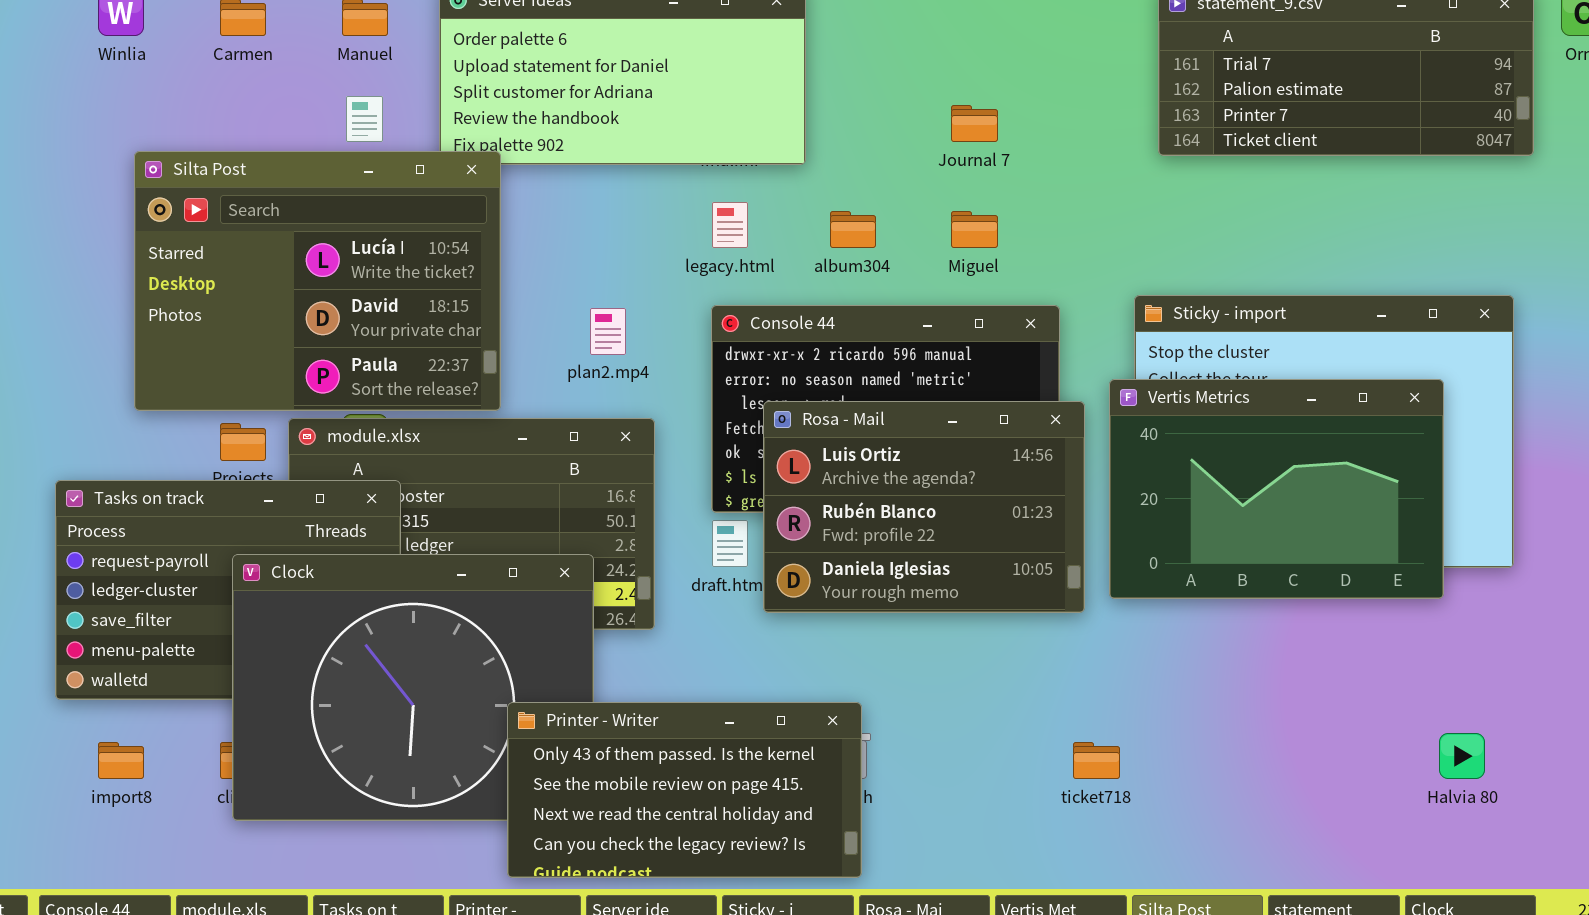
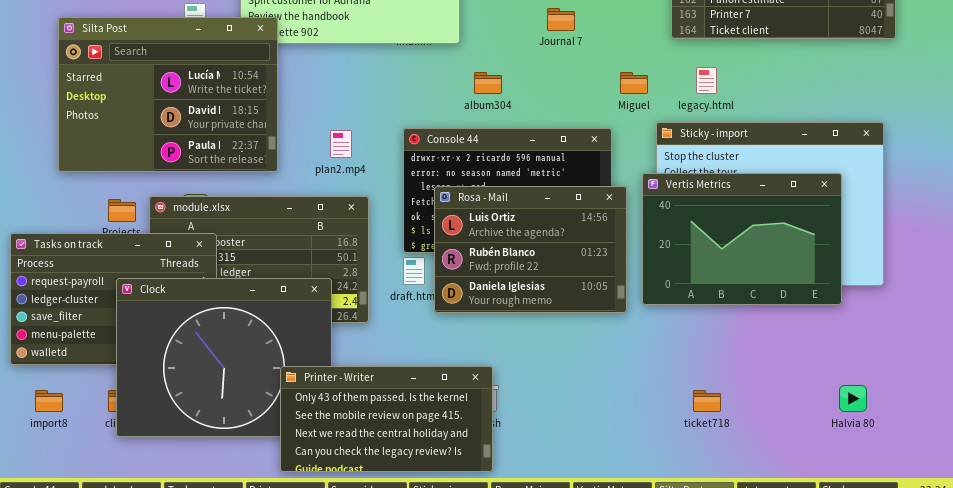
Silta Post: [134,151,501,411] -> [58,17,278,172], moved
legacy.html: [712,202,748,248] -> [696,67,717,94], moved
Miguel: [951,211,998,248] -> [620,72,648,94], moved
ticket718: [1073,742,1120,779] -> [693,390,721,412], moved

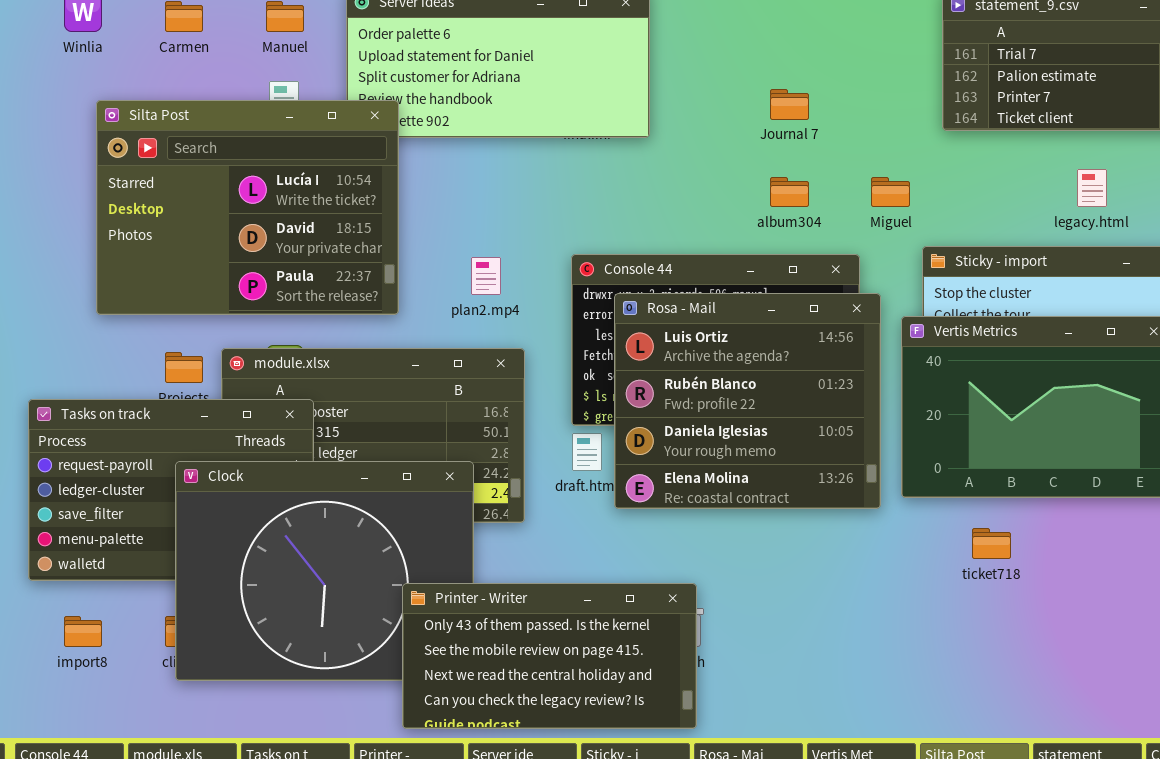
legacy.html: [696,67,717,94] -> [1077,169,1107,207], moved
album304: [474,72,502,94] -> [770,177,809,207], moved
Rosa - Mail: [434,186,627,313] -> [614,293,881,509], resized
ticket718: [693,390,721,412] -> [972,528,1011,559], moved

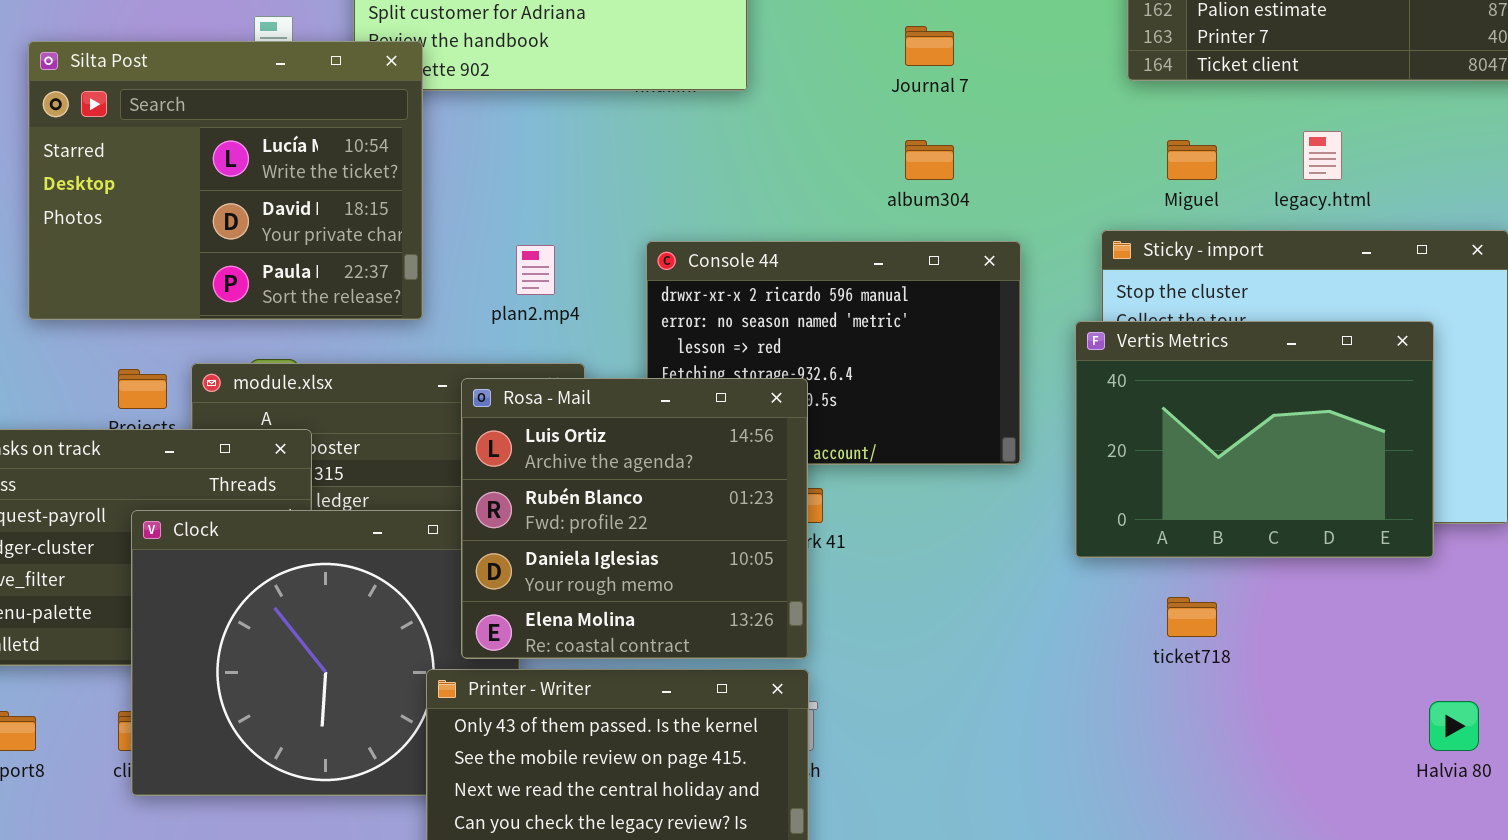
Miguel: [871,177,910,207] -> [1167,140,1217,180], moved
Rosa - Mail: [614,293,881,509] -> [461,378,808,659], moved

